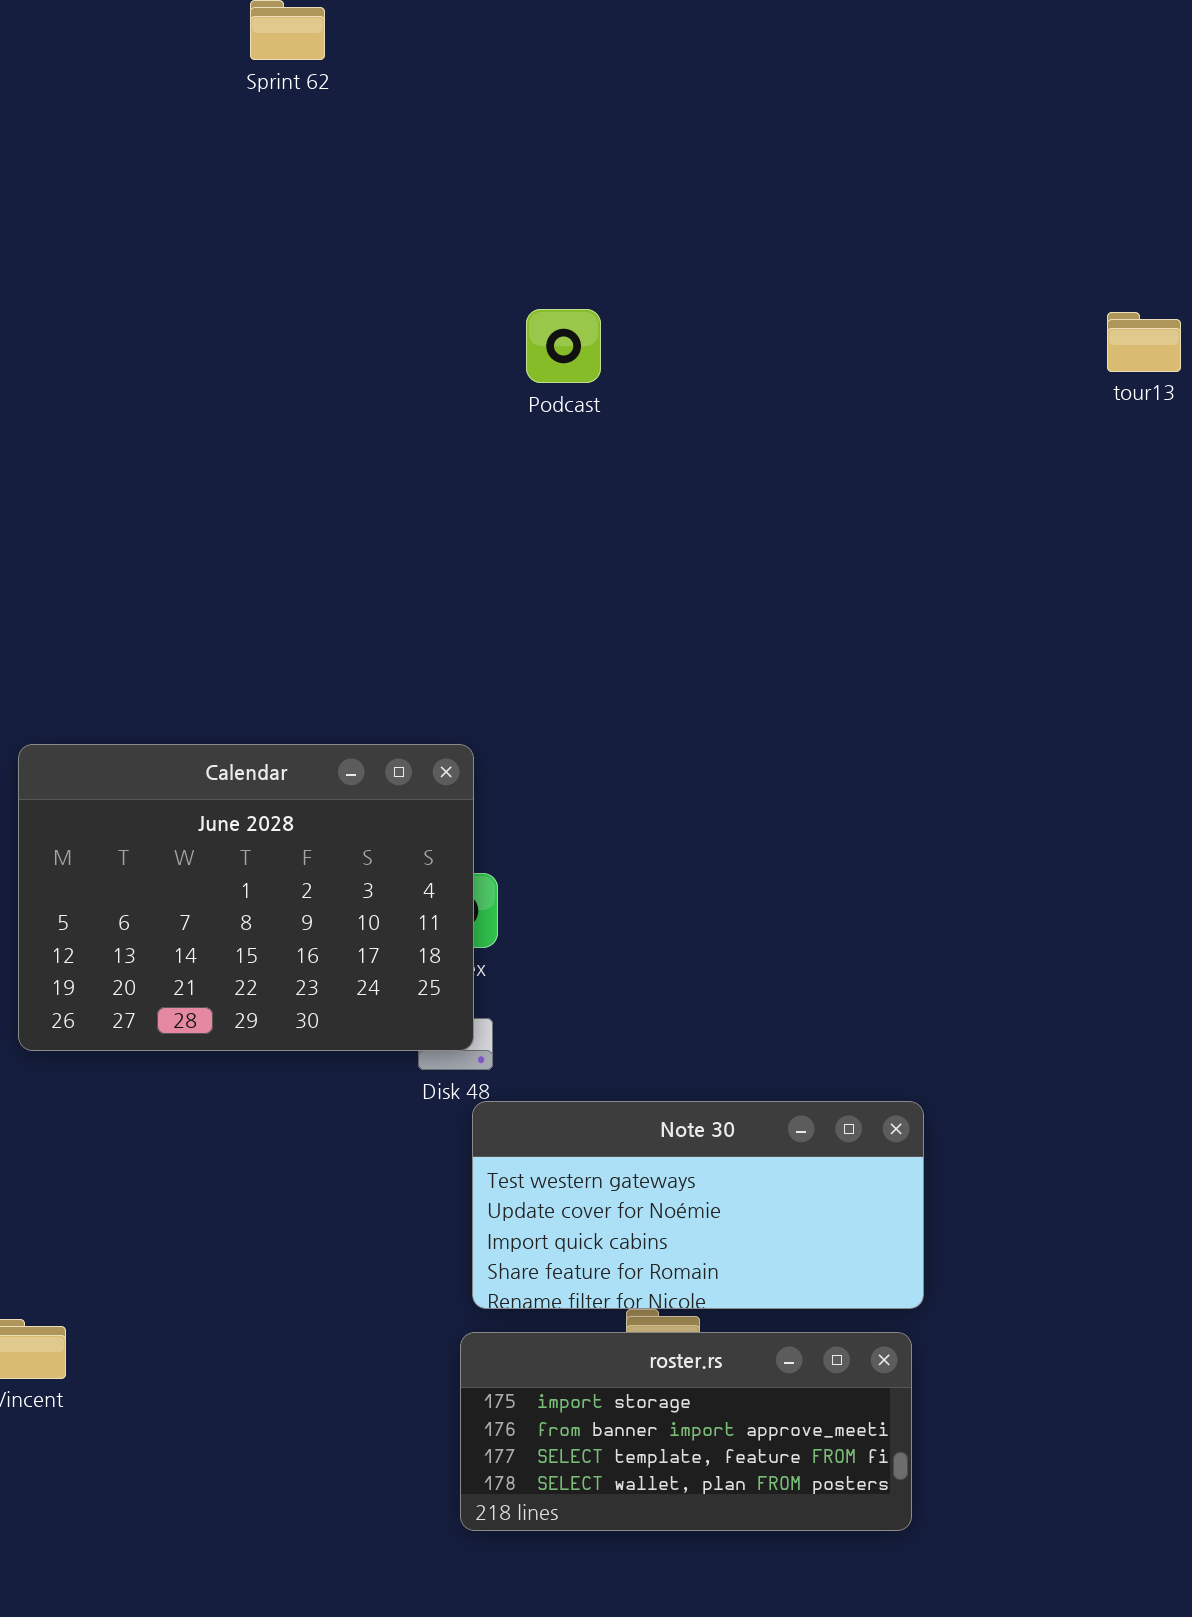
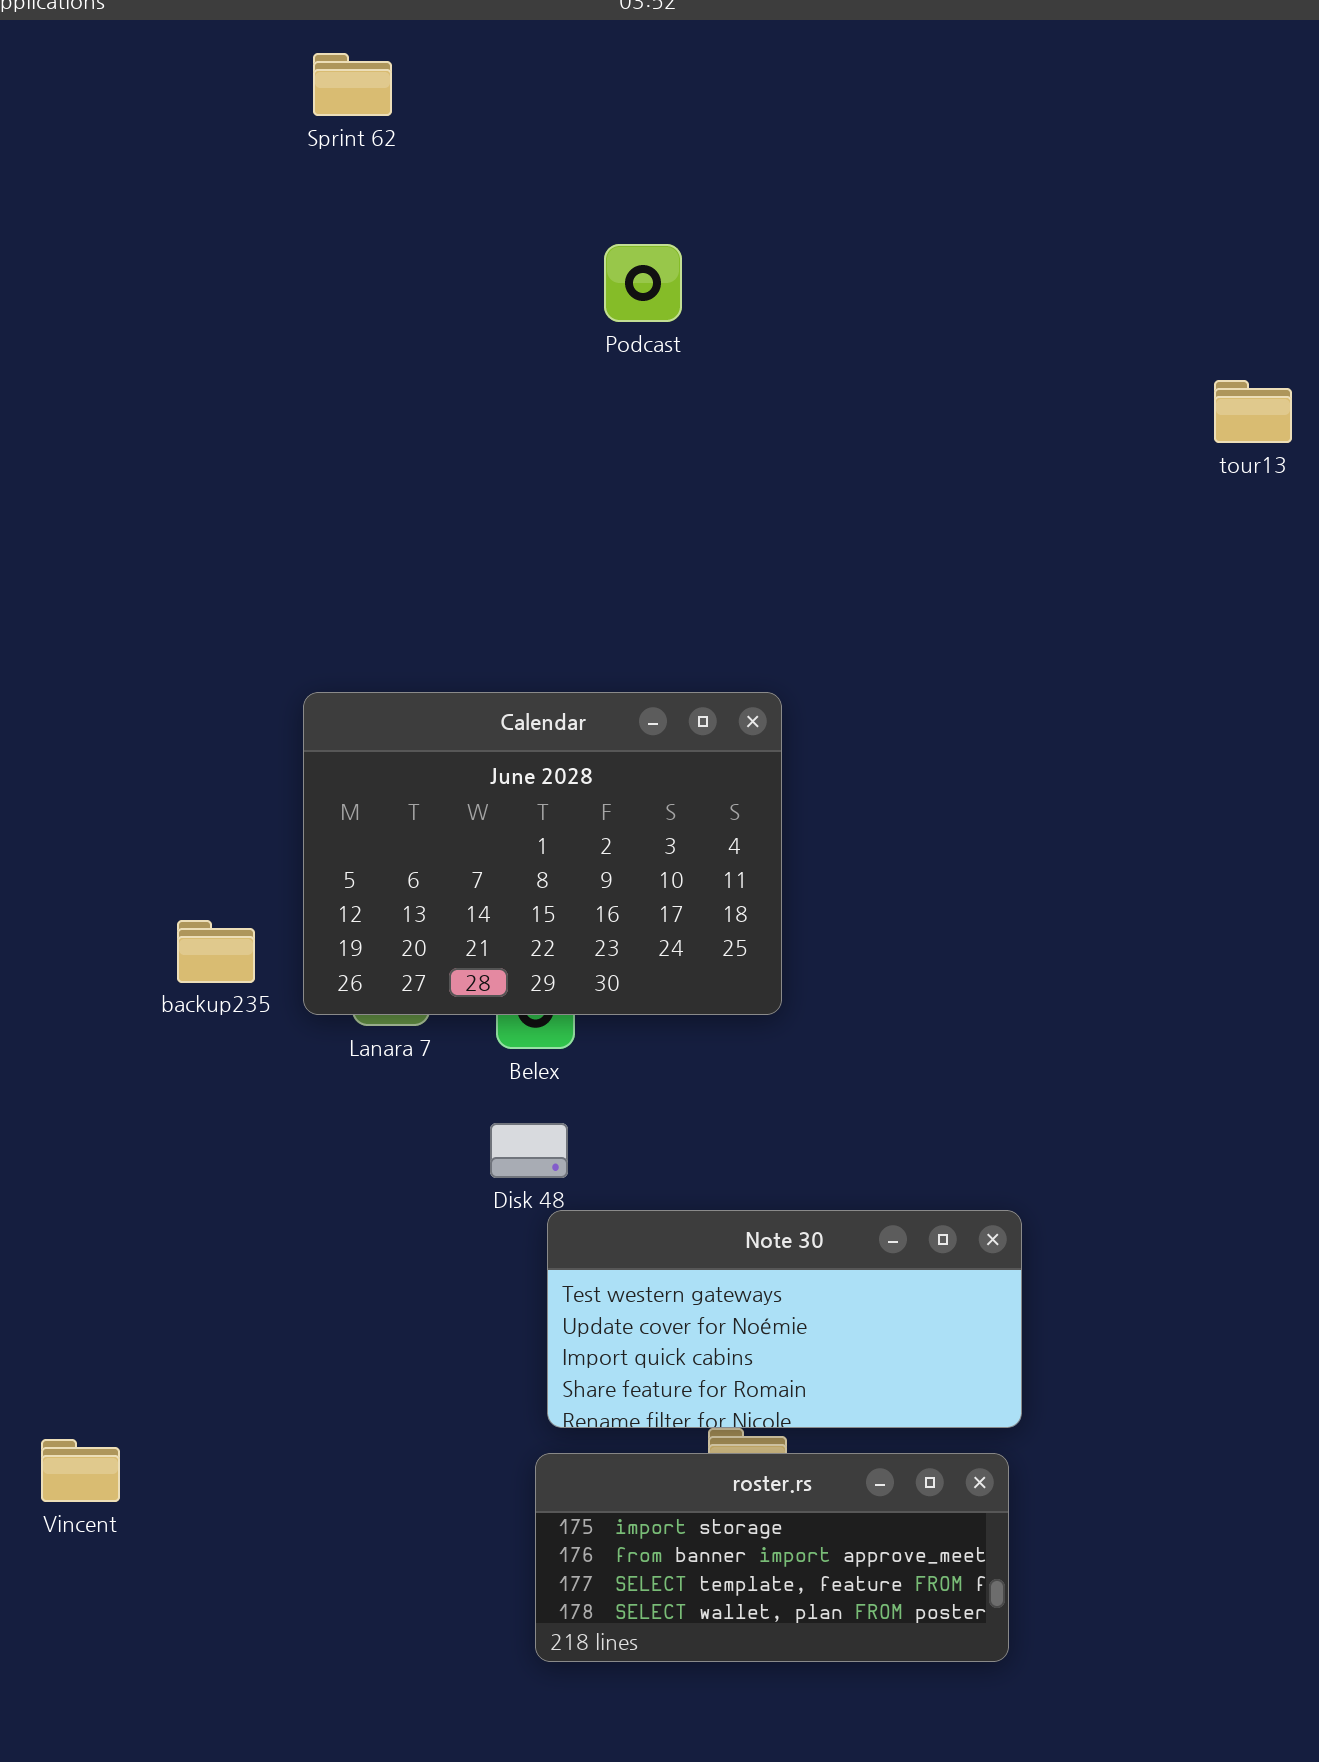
Podcast: [526,309,601,383] -> [604,244,682,322], moved
Calendar: [18,744,474,1051] -> [303,692,782,1015], moved

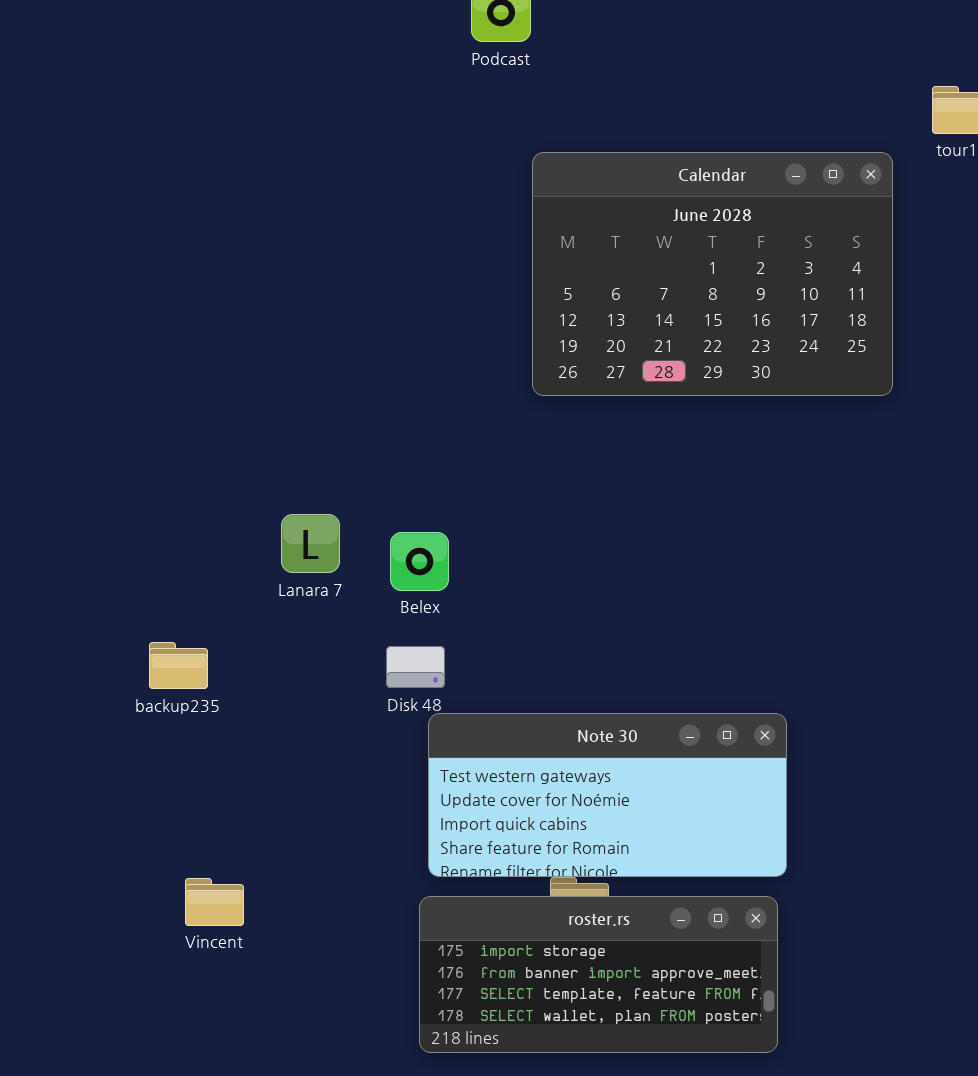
Calendar: [303,692,782,1015] -> [532,152,893,396], moved
backup235: [177,920,255,983] -> [149,642,208,689], moved
Vincent: [41,1439,120,1502] -> [185,878,244,926], moved

